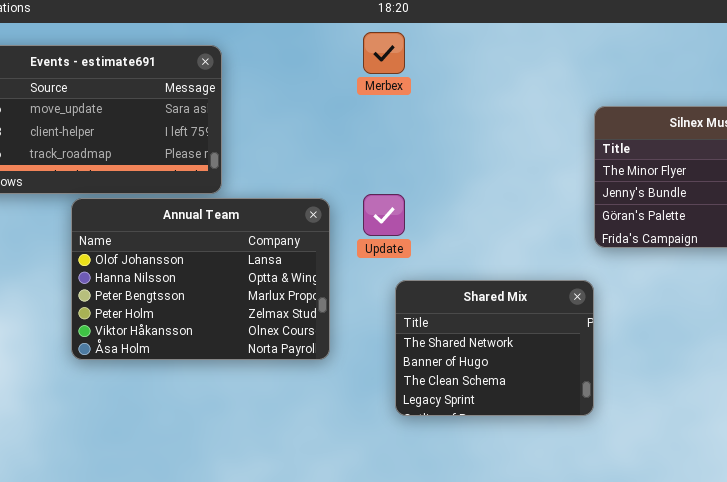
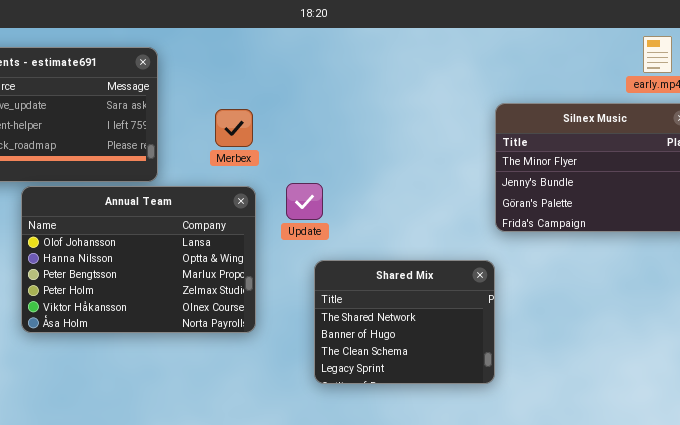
Merbex: [363,32,405,74] -> [215,109,253,147], moved

